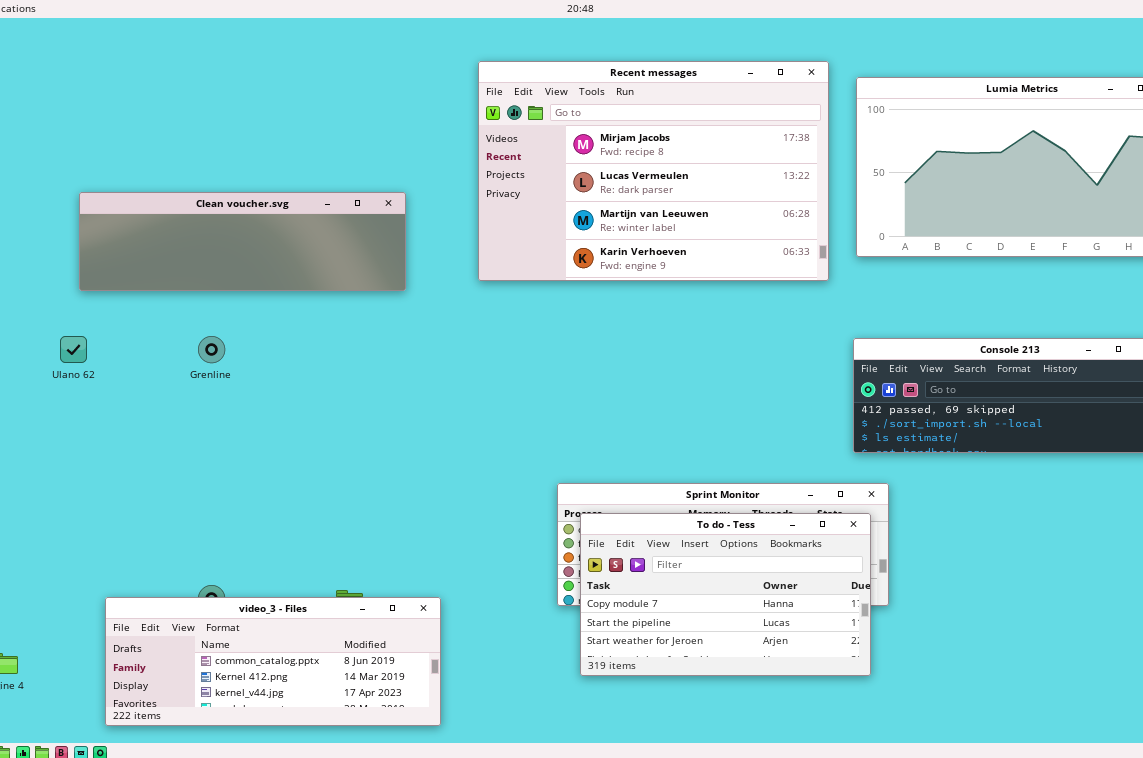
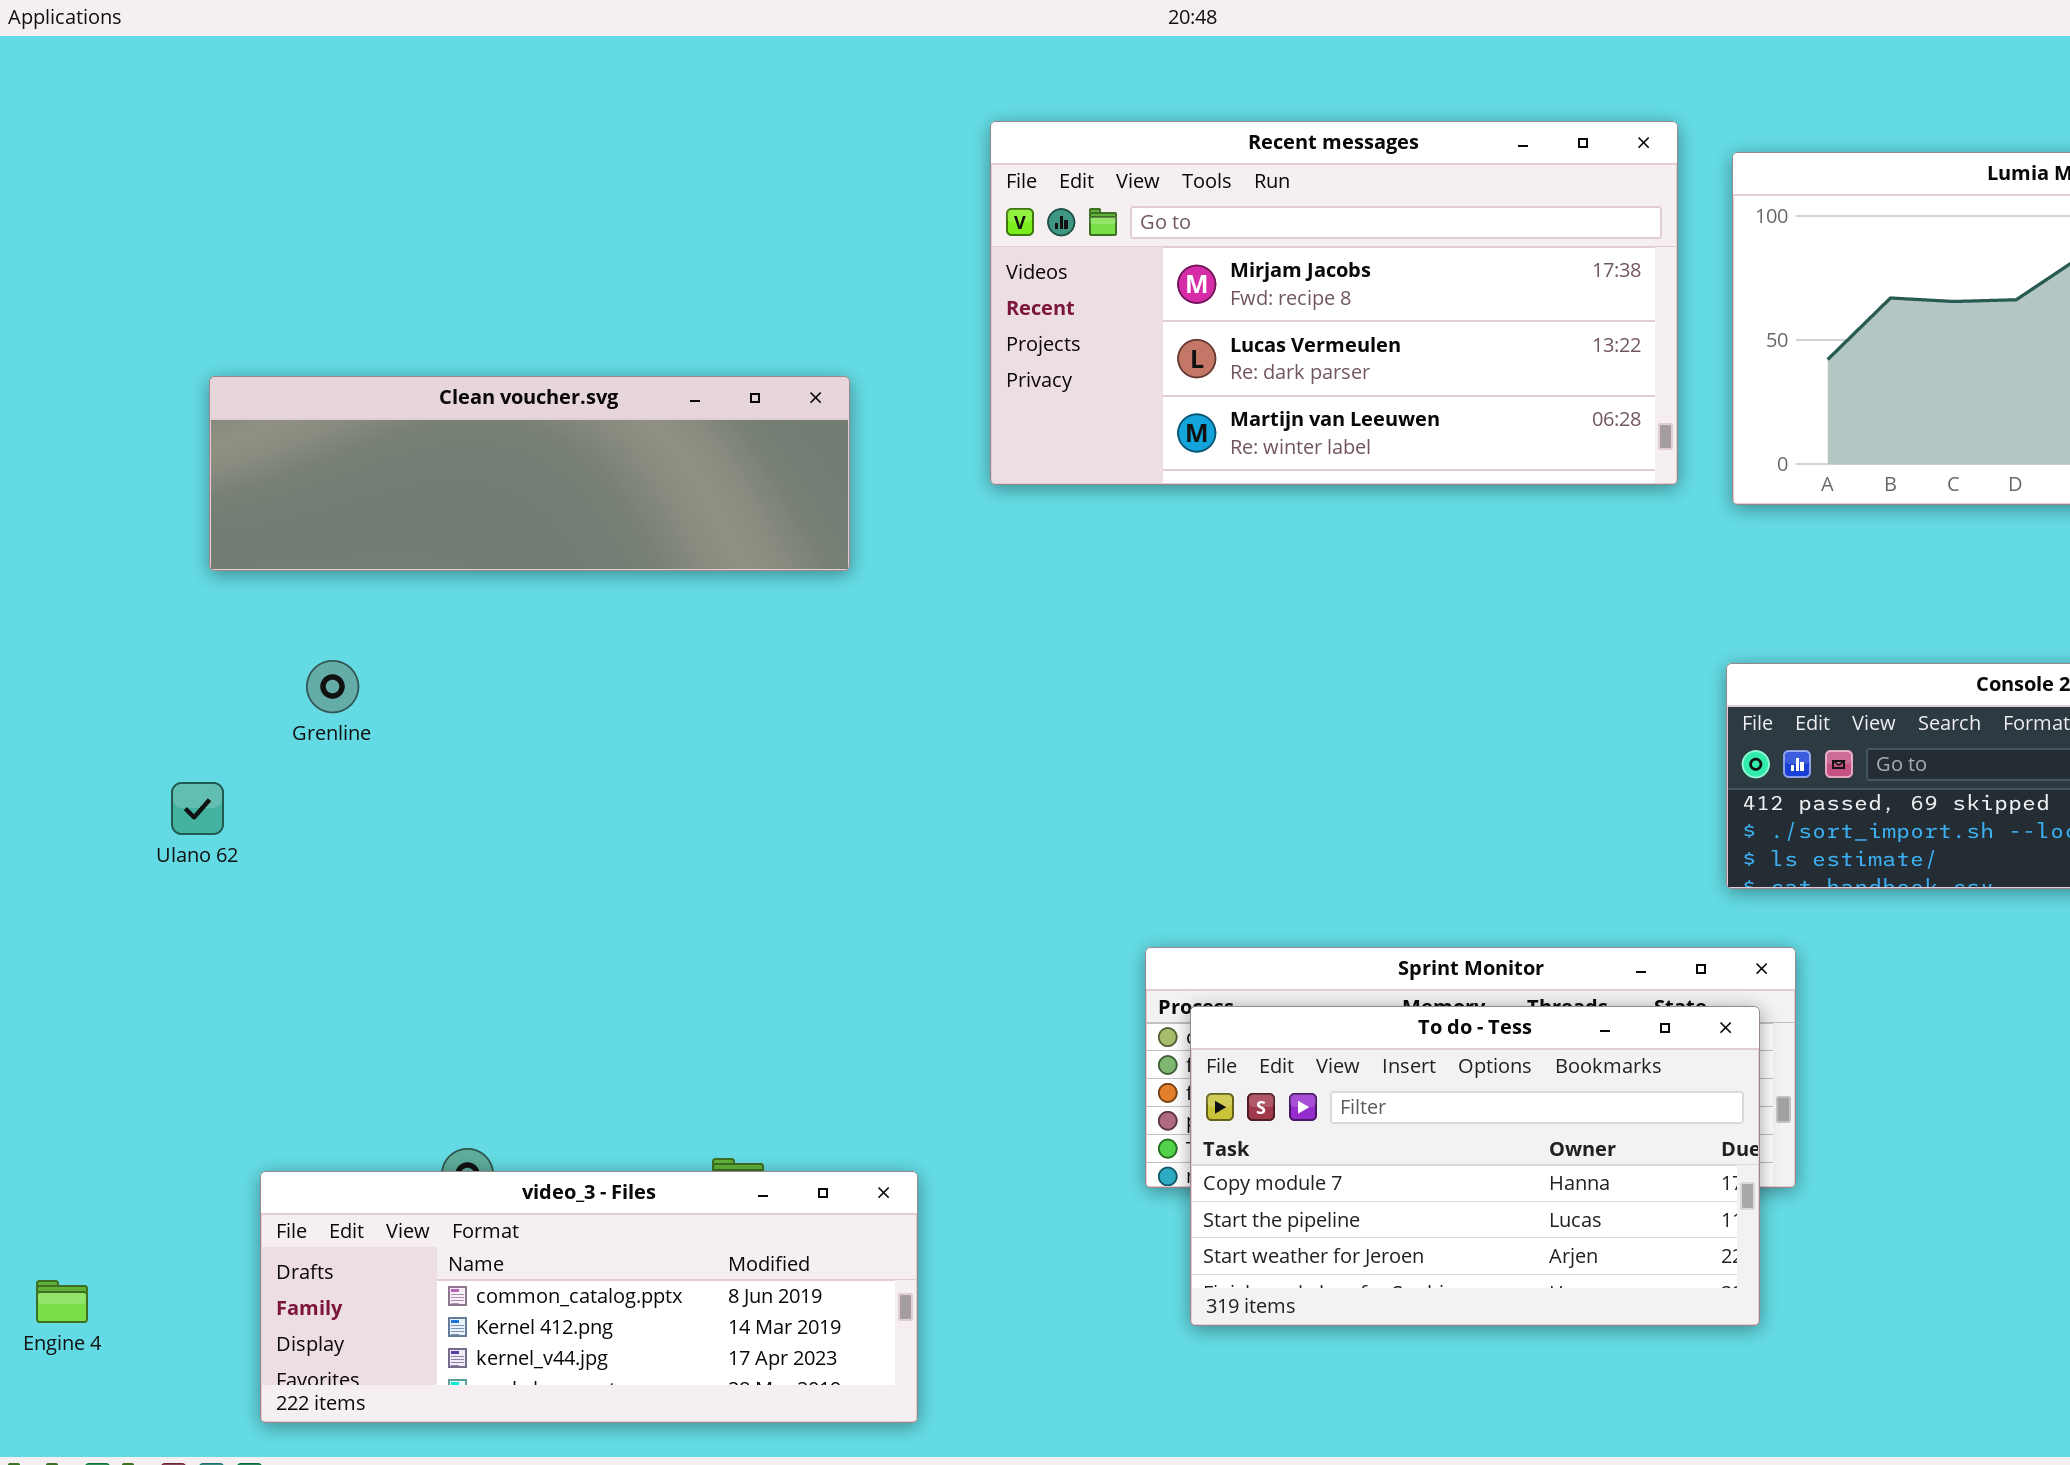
Recent messages: [478,61,829,281] -> [990,121,1678,485], resized
Ulano 62: [60,336,87,363] -> [171,782,224,835], moved
Grenline: [198,336,225,363] -> [306,660,359,713], moved

